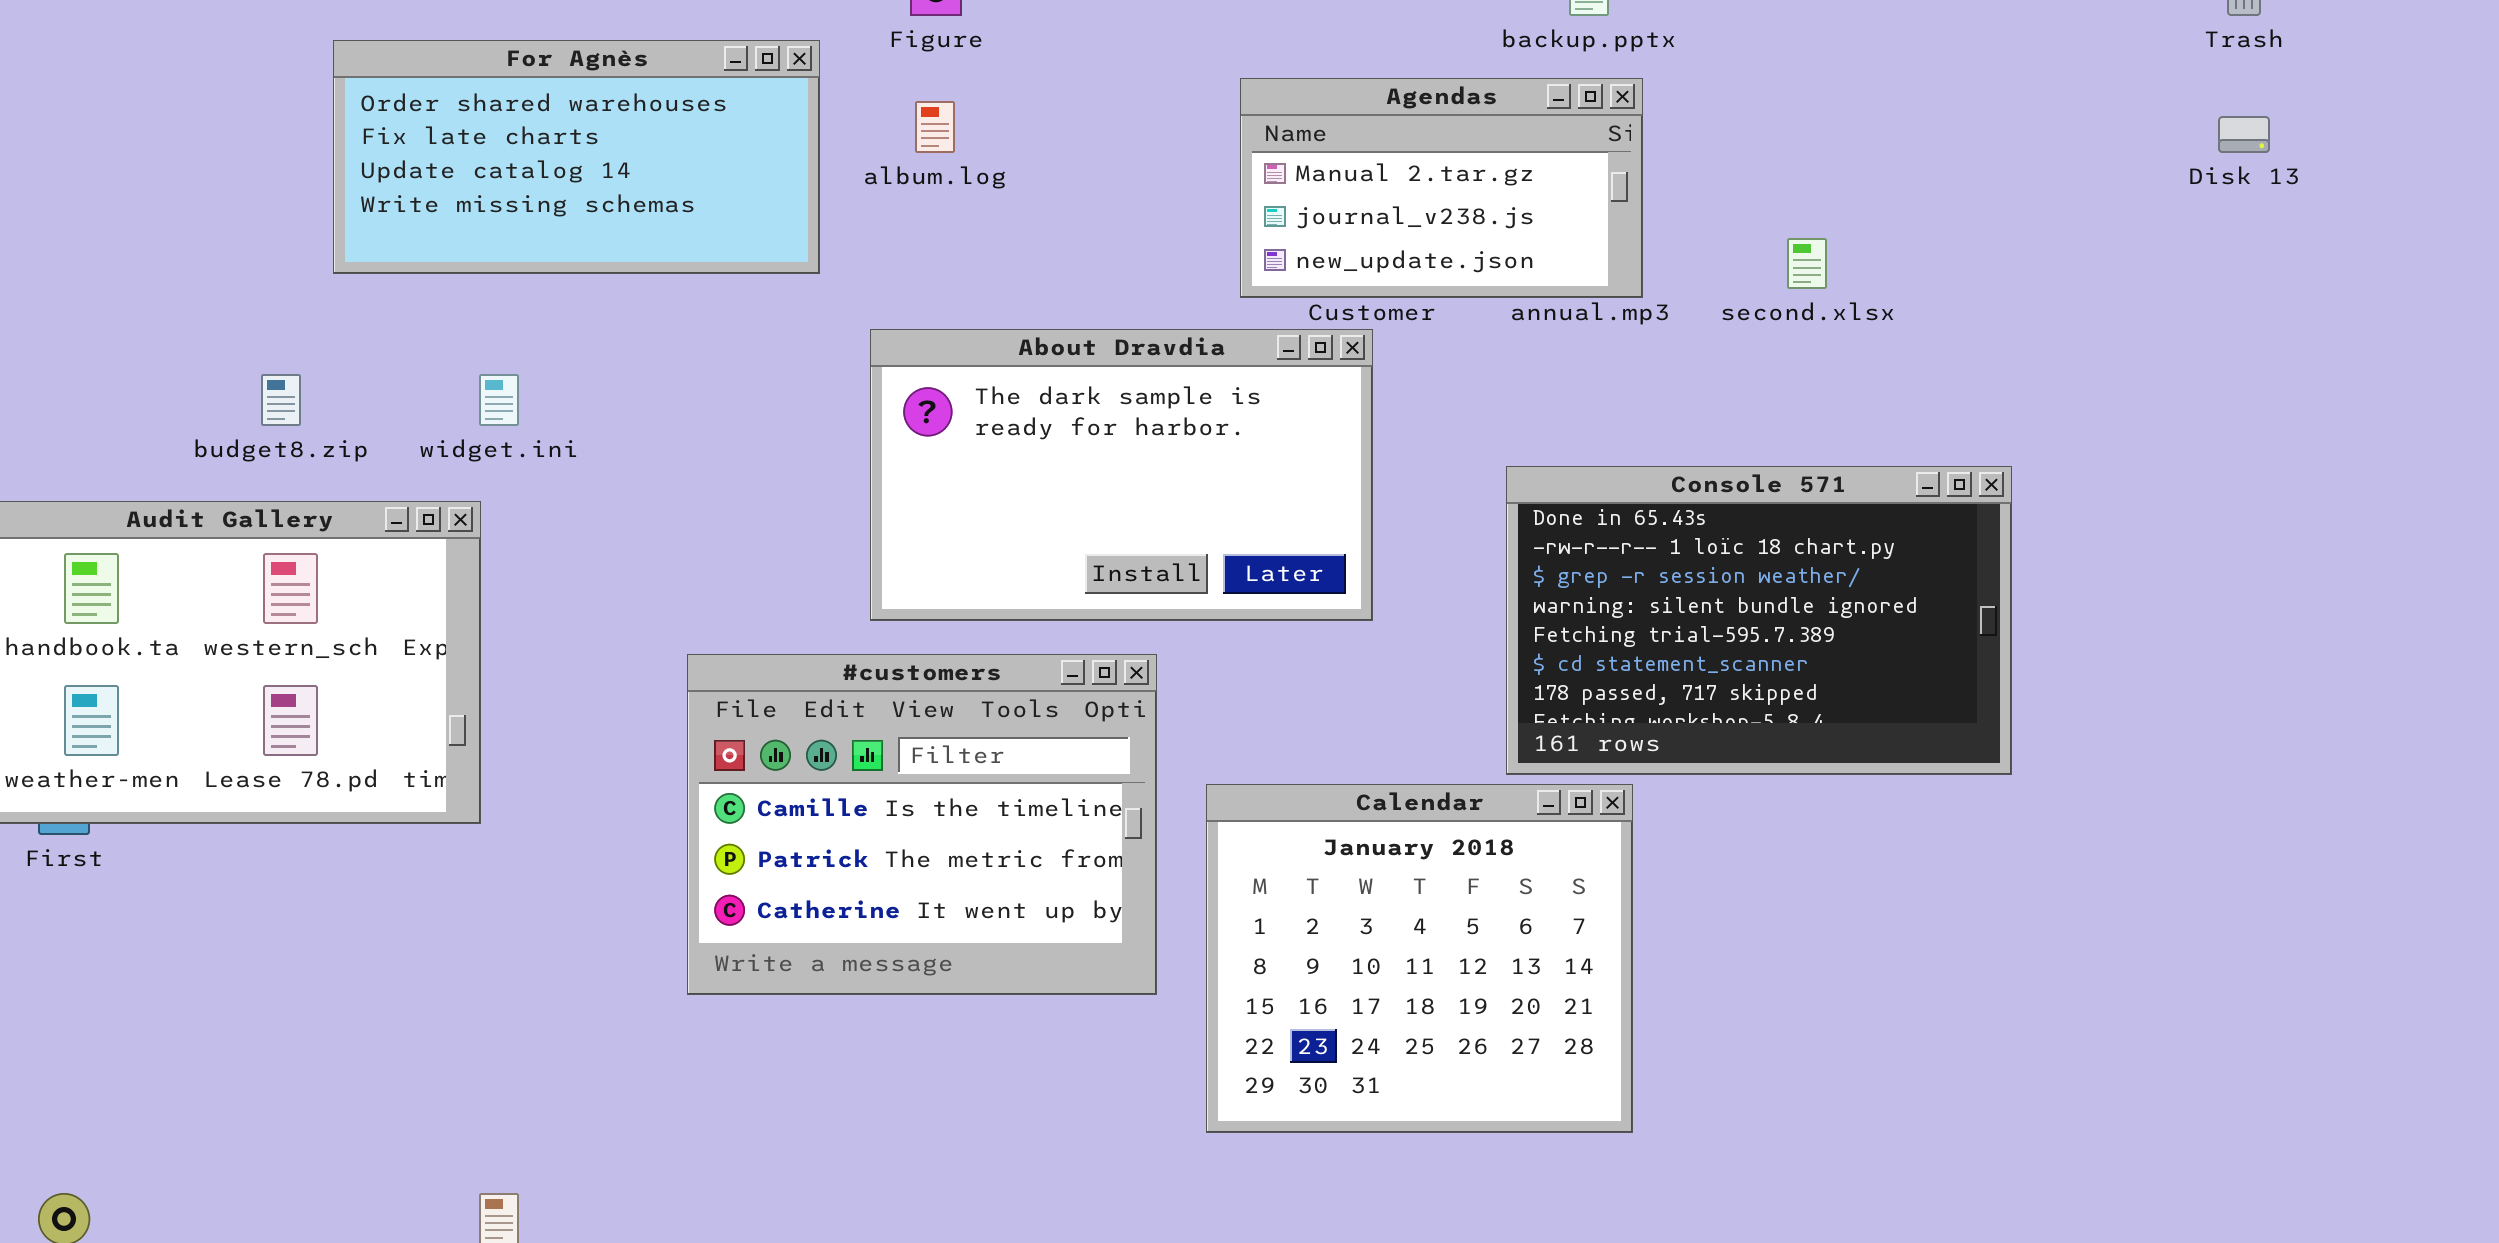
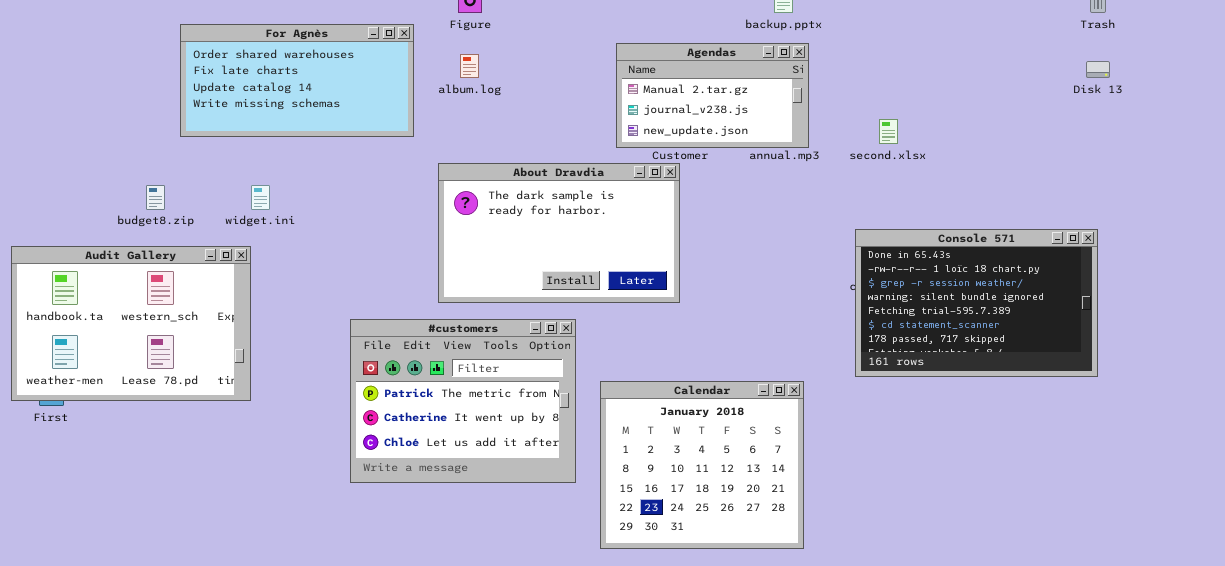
Console 571: [1506,466,2012,775] -> [855,229,1098,377], moved
#customers: [687,654,1157,995] -> [350,319,576,483], scrolled down 1 row

